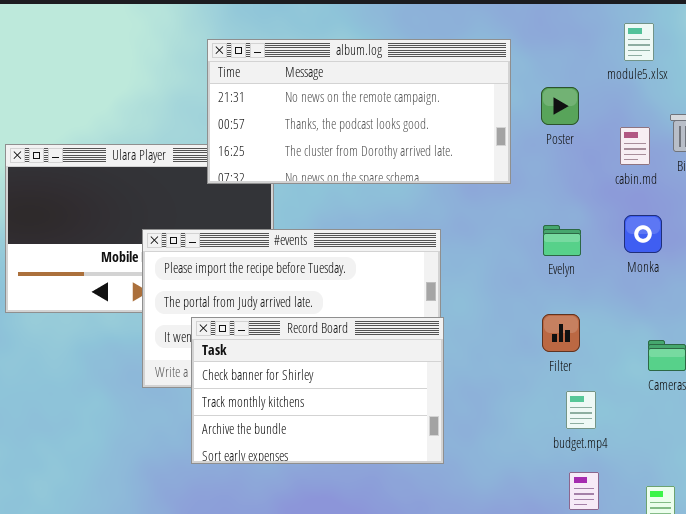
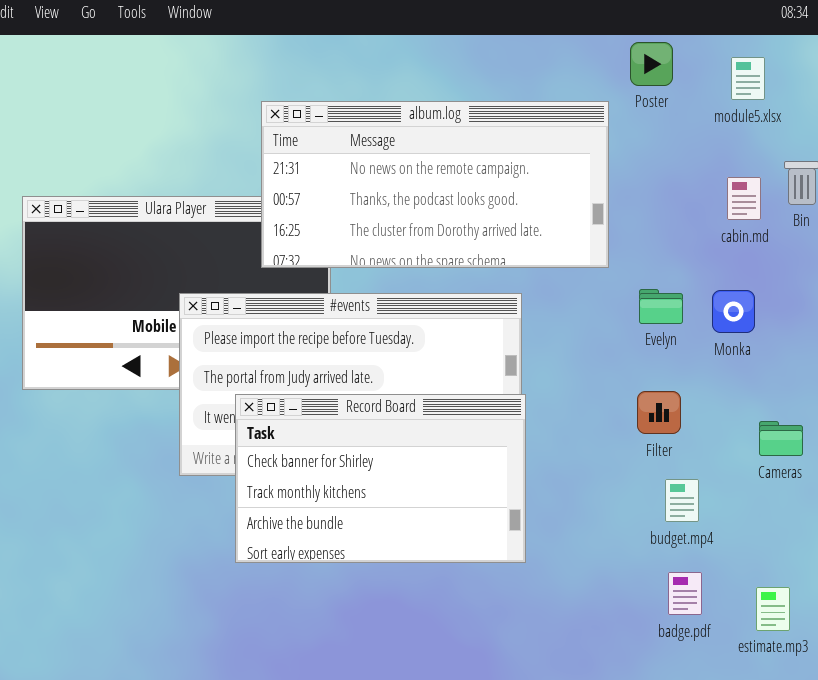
album.log: [207,39,511,184] -> [261,101,609,268], moved
Poster: [541,87,579,125] -> [630,42,673,86], moved
Monka: [624,215,662,253] -> [712,290,755,333], moved

